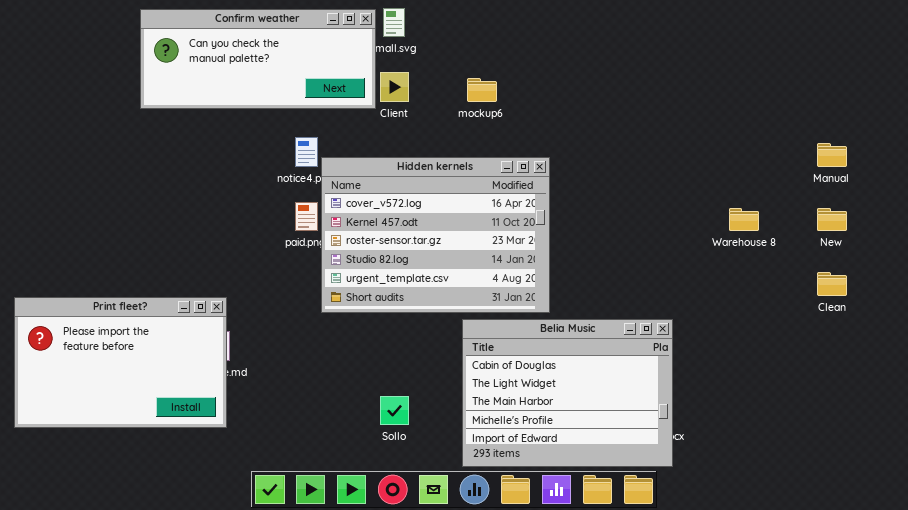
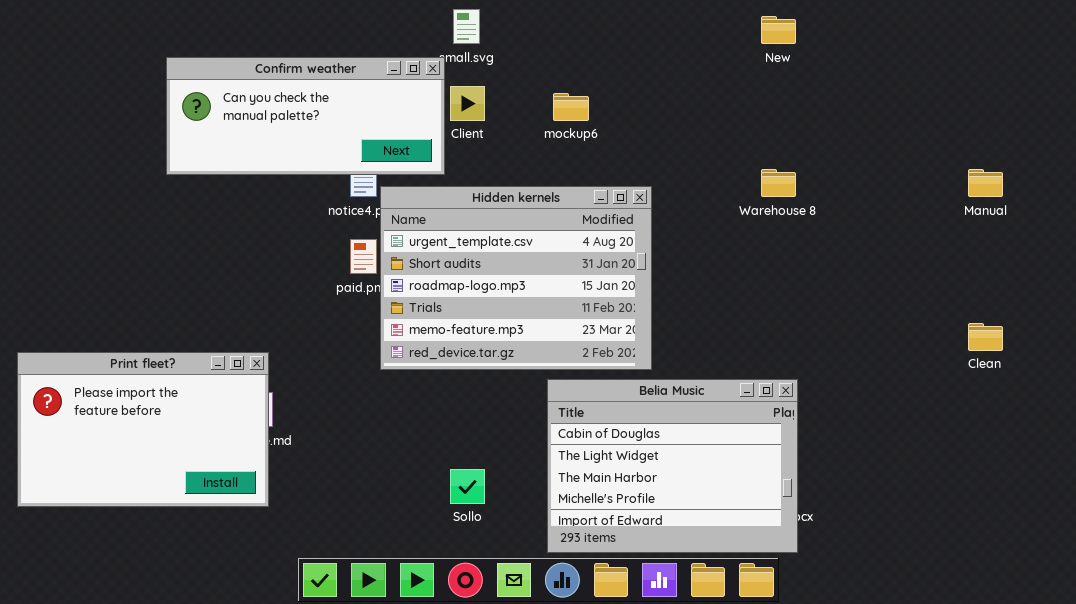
Confirm weather: [140,9,376,109] -> [166,57,445,175], moved
Hidden kernels: [321,157,550,313] -> [380,186,652,370], scrolled down 4 rows
Warehouse 8: [729,208,759,231] -> [761,169,796,197], moved
New: [817,208,847,231] -> [761,16,796,44], moved

